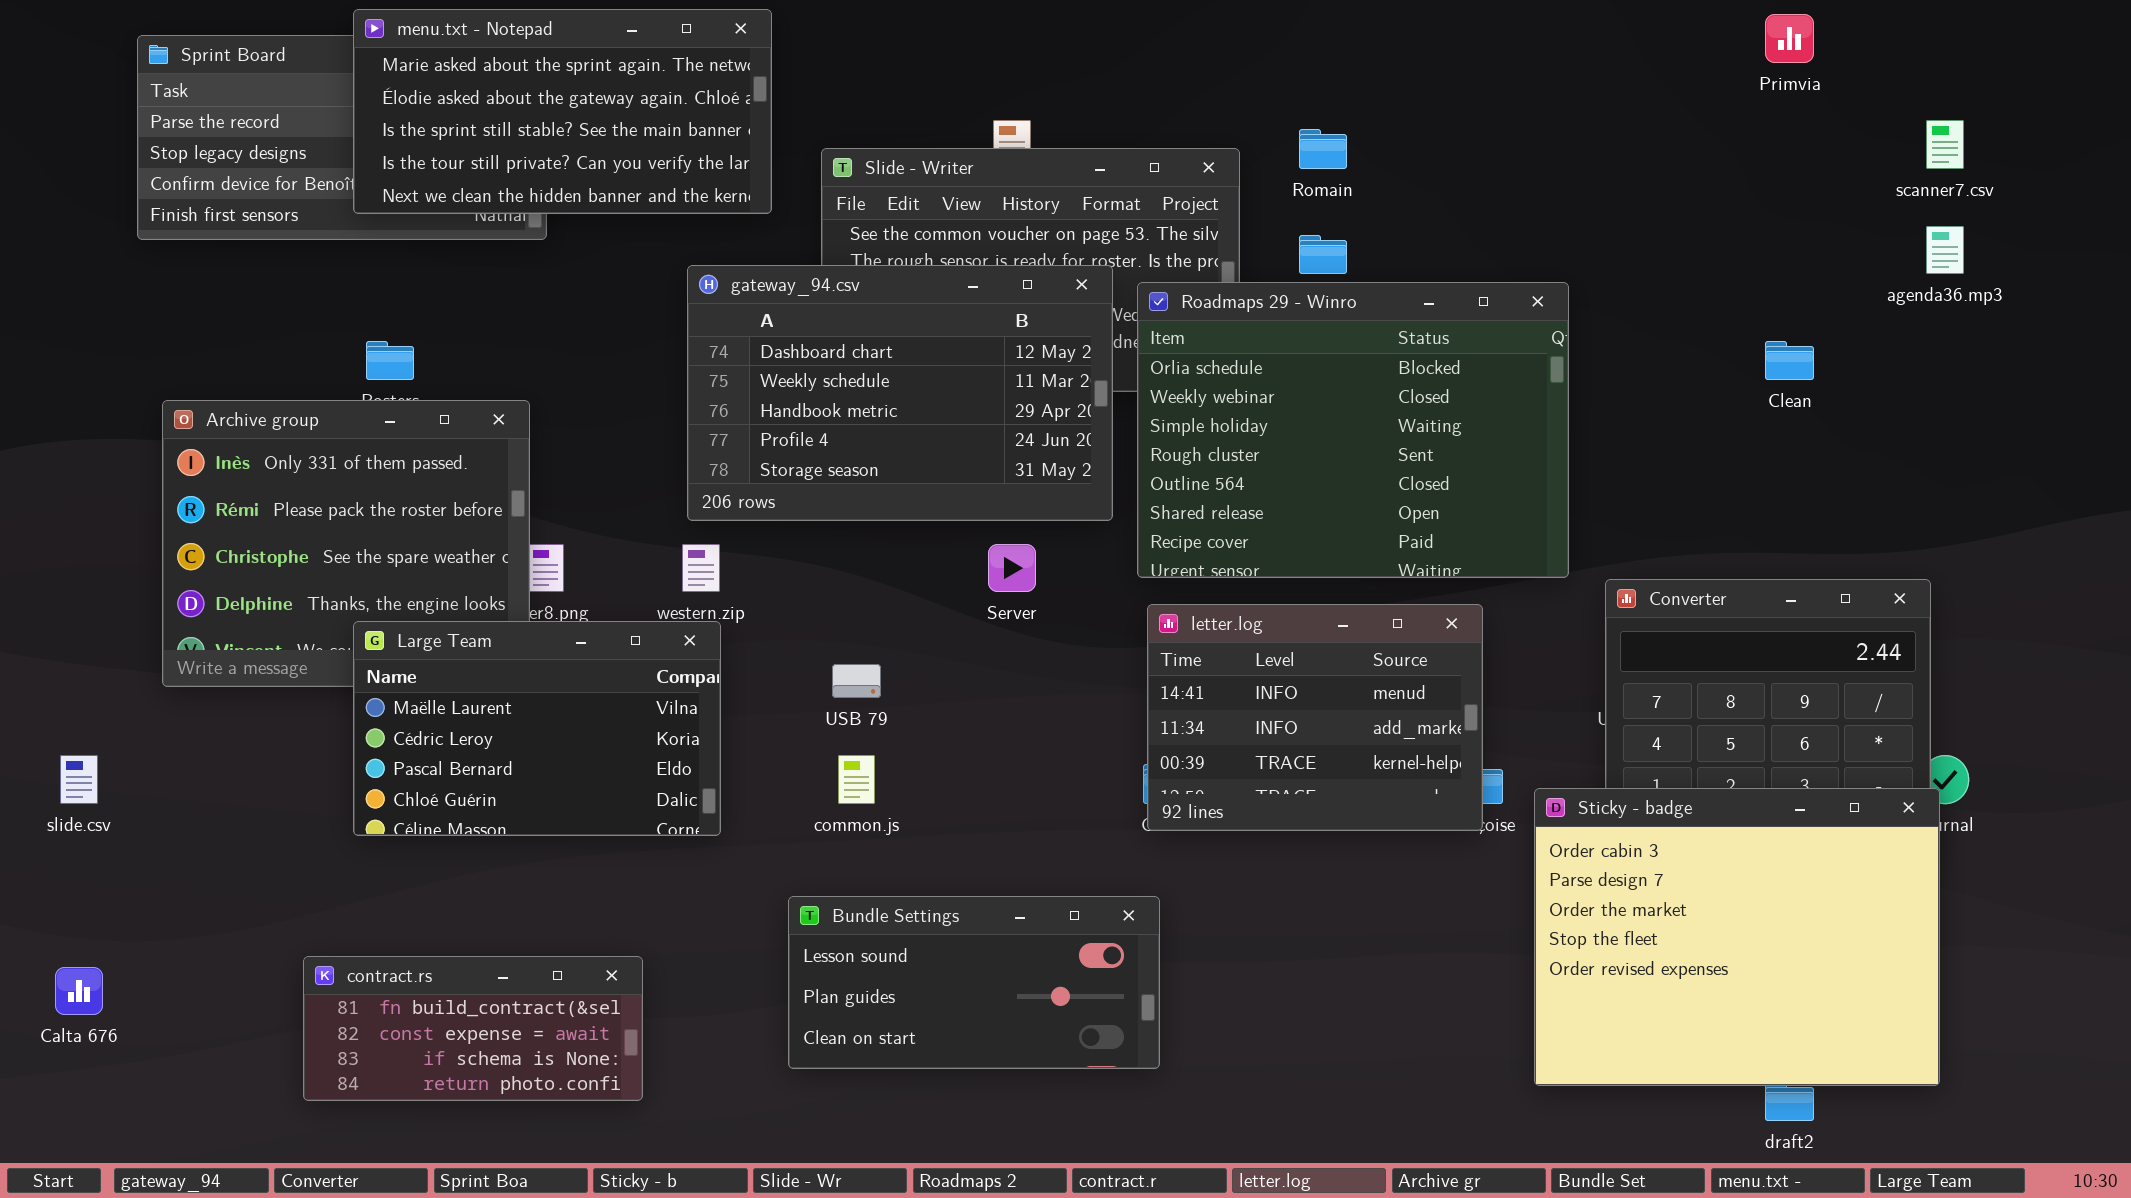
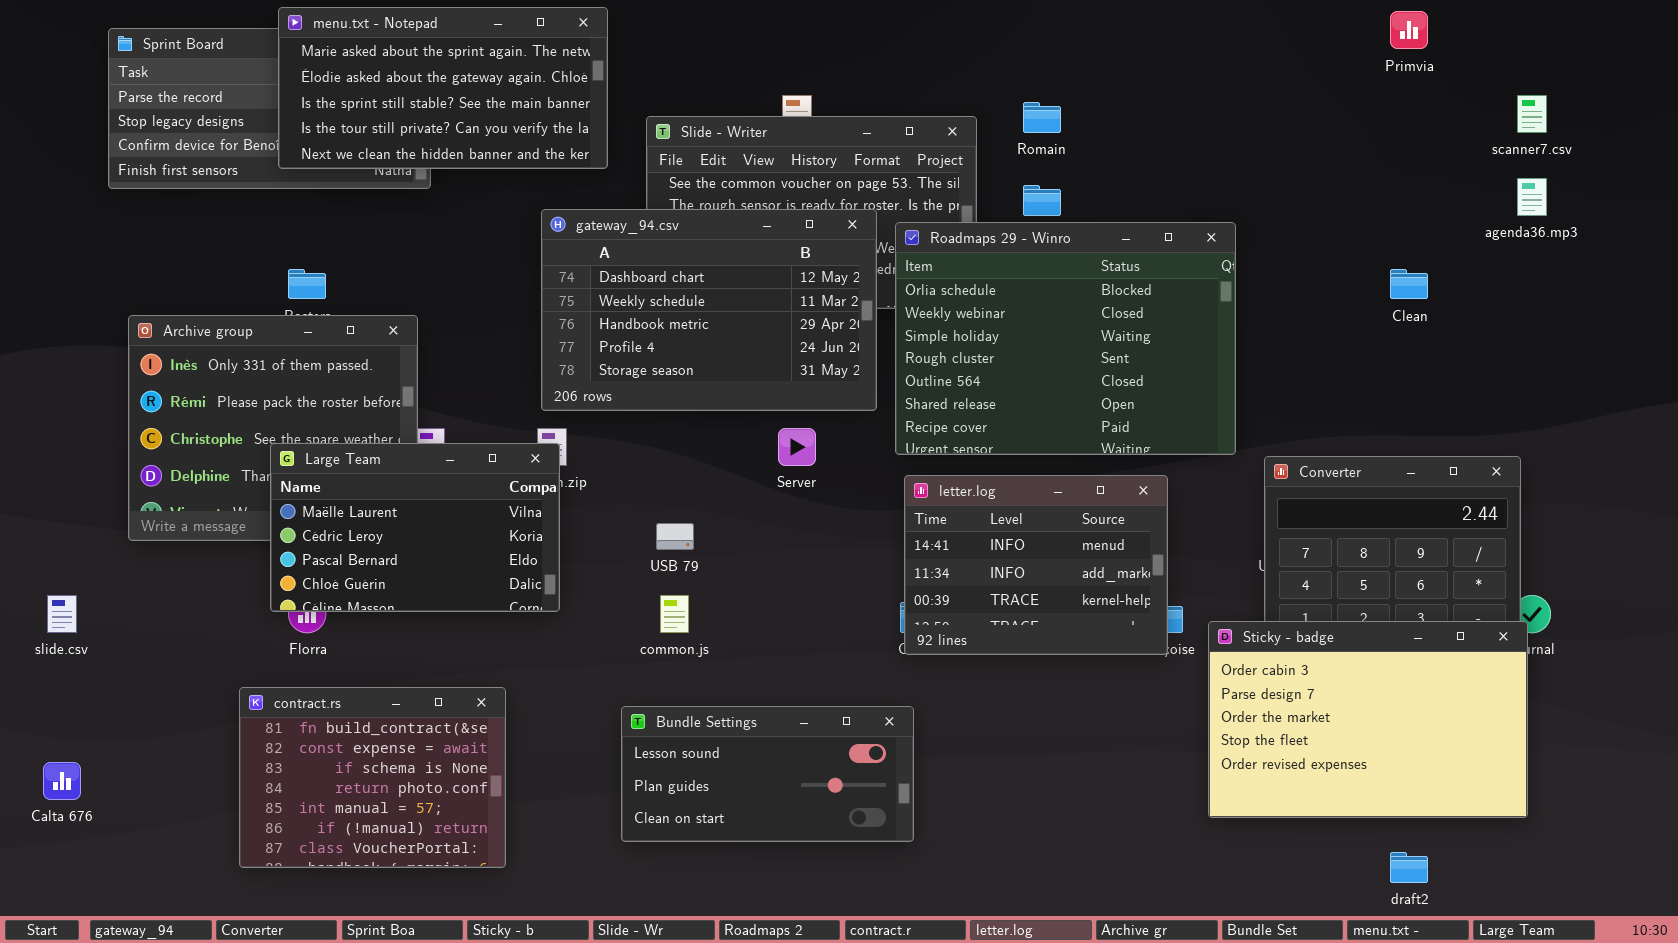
Large Team: [353,621,721,836] -> [270,443,560,612], moved
Sticky - badge: [1534,788,1940,1086] -> [1208,621,1528,818], resized
contract.rs: [303,956,643,1101] -> [239,687,506,868], resized

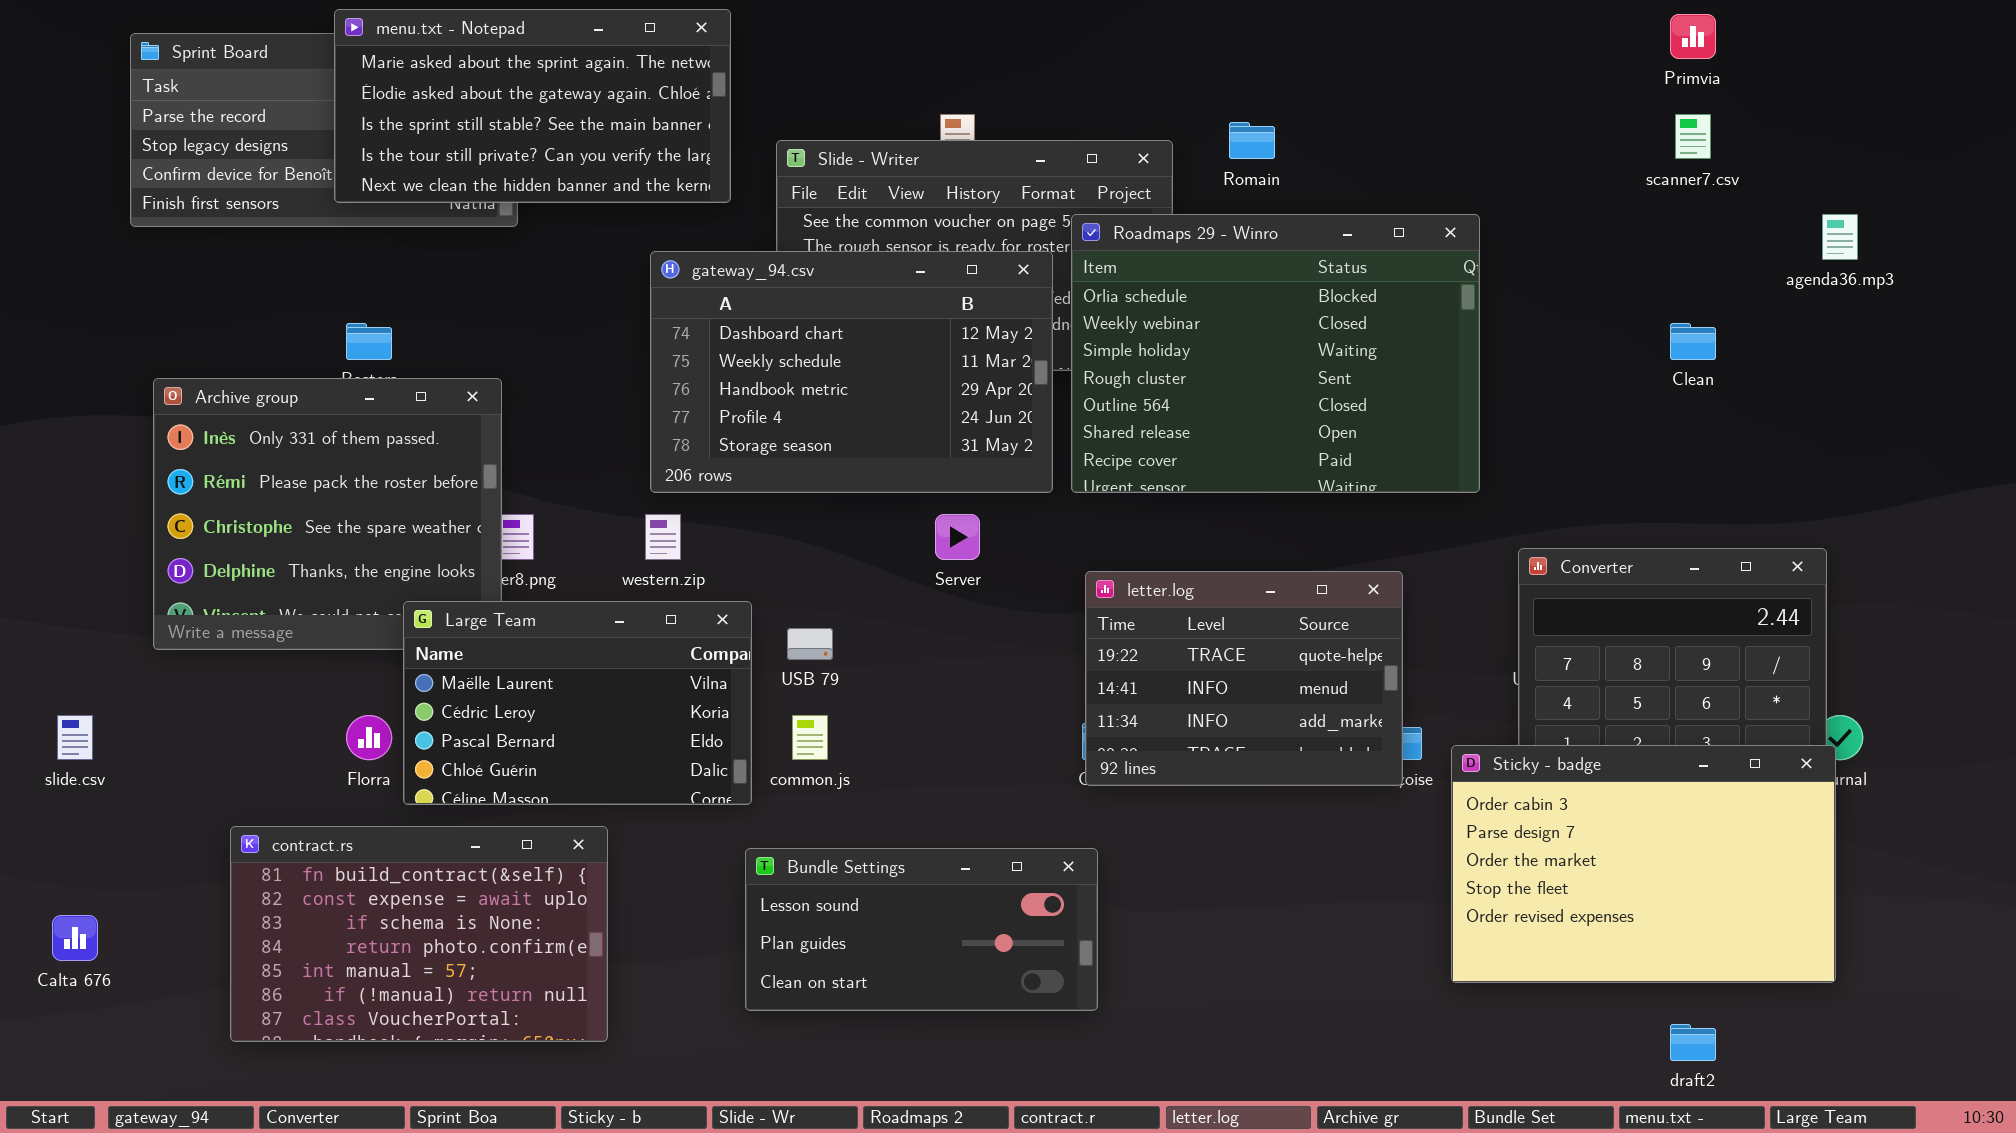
scanner7.csv: [1517,95,1547,133] -> [1675,114,1711,159], moved
Roadmaps 29 - Winro: [895,222,1236,455] -> [1071,214,1480,493], moved
Large Team: [270,443,560,612] -> [403,601,752,805], moved
letter.log: [904,475,1168,655] -> [1085,571,1403,786], scrolled up 1 row
contract.rs: [239,687,506,868] -> [230,826,608,1042], resized

